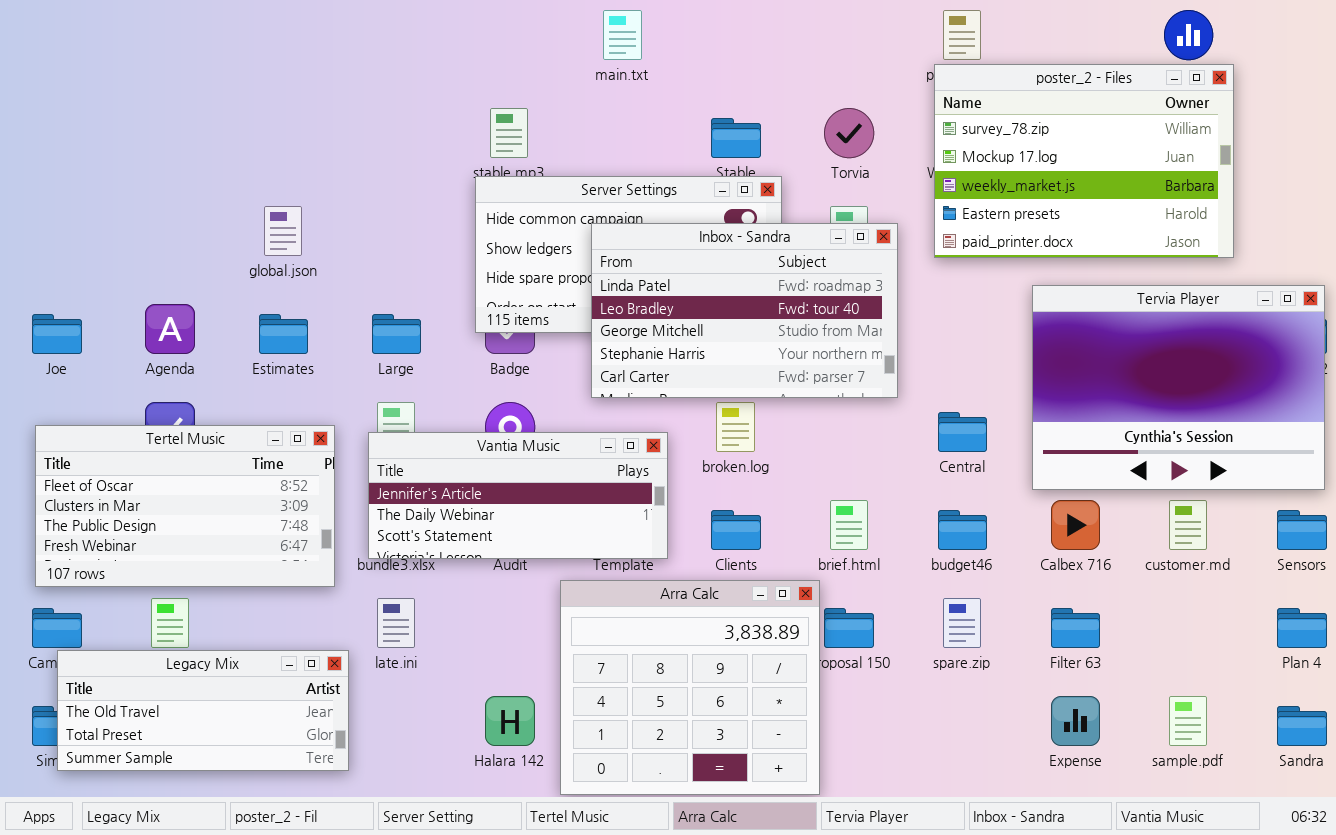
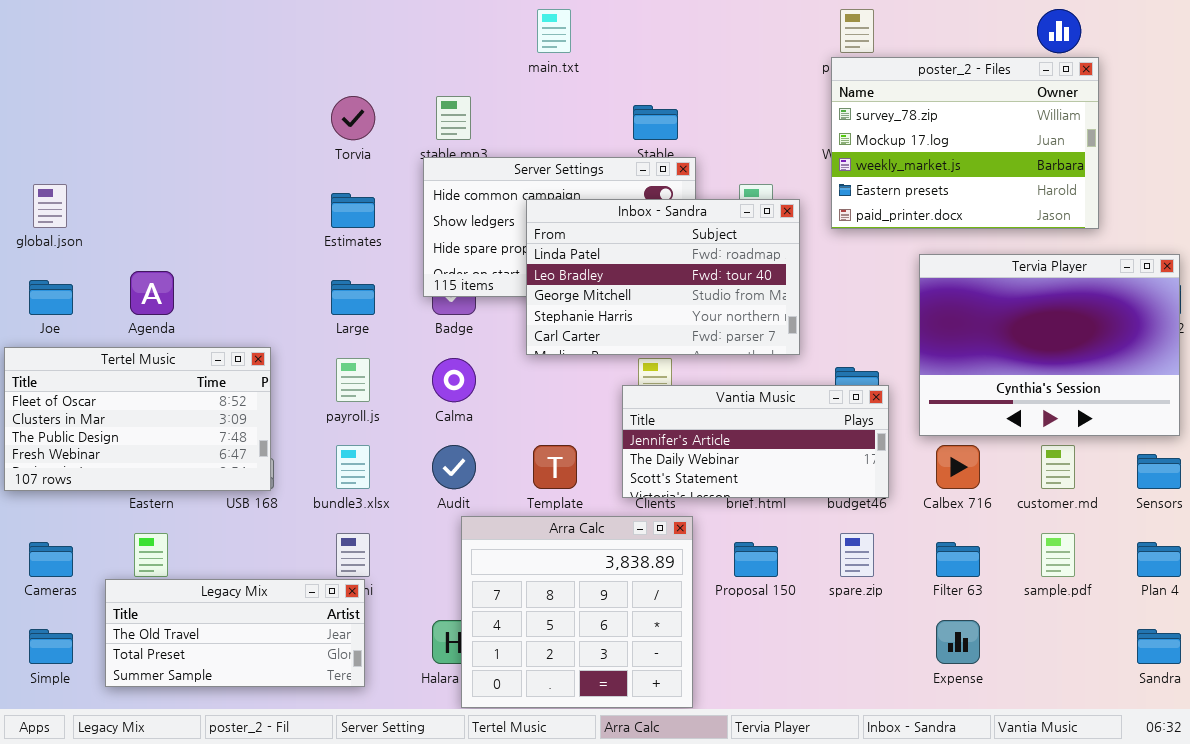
Torvia: [824,108,874,158] -> [331,96,375,140], moved
global.json: [264,206,302,256] -> [33,184,67,228], moved
Estimates: [259,314,308,354] -> [331,193,375,228], moved
Tertel Music: [35,425,335,587] -> [4,347,271,491], moved
Vantia Music: [368,432,668,559] -> [622,385,889,498], moved
Arra Calc: [560,580,820,795] -> [461,516,693,708], moved
Legacy Mix: [57,650,349,771] -> [105,579,365,687], moved
sample.pdf: [1169,696,1207,746] -> [1041,533,1075,577], moved

